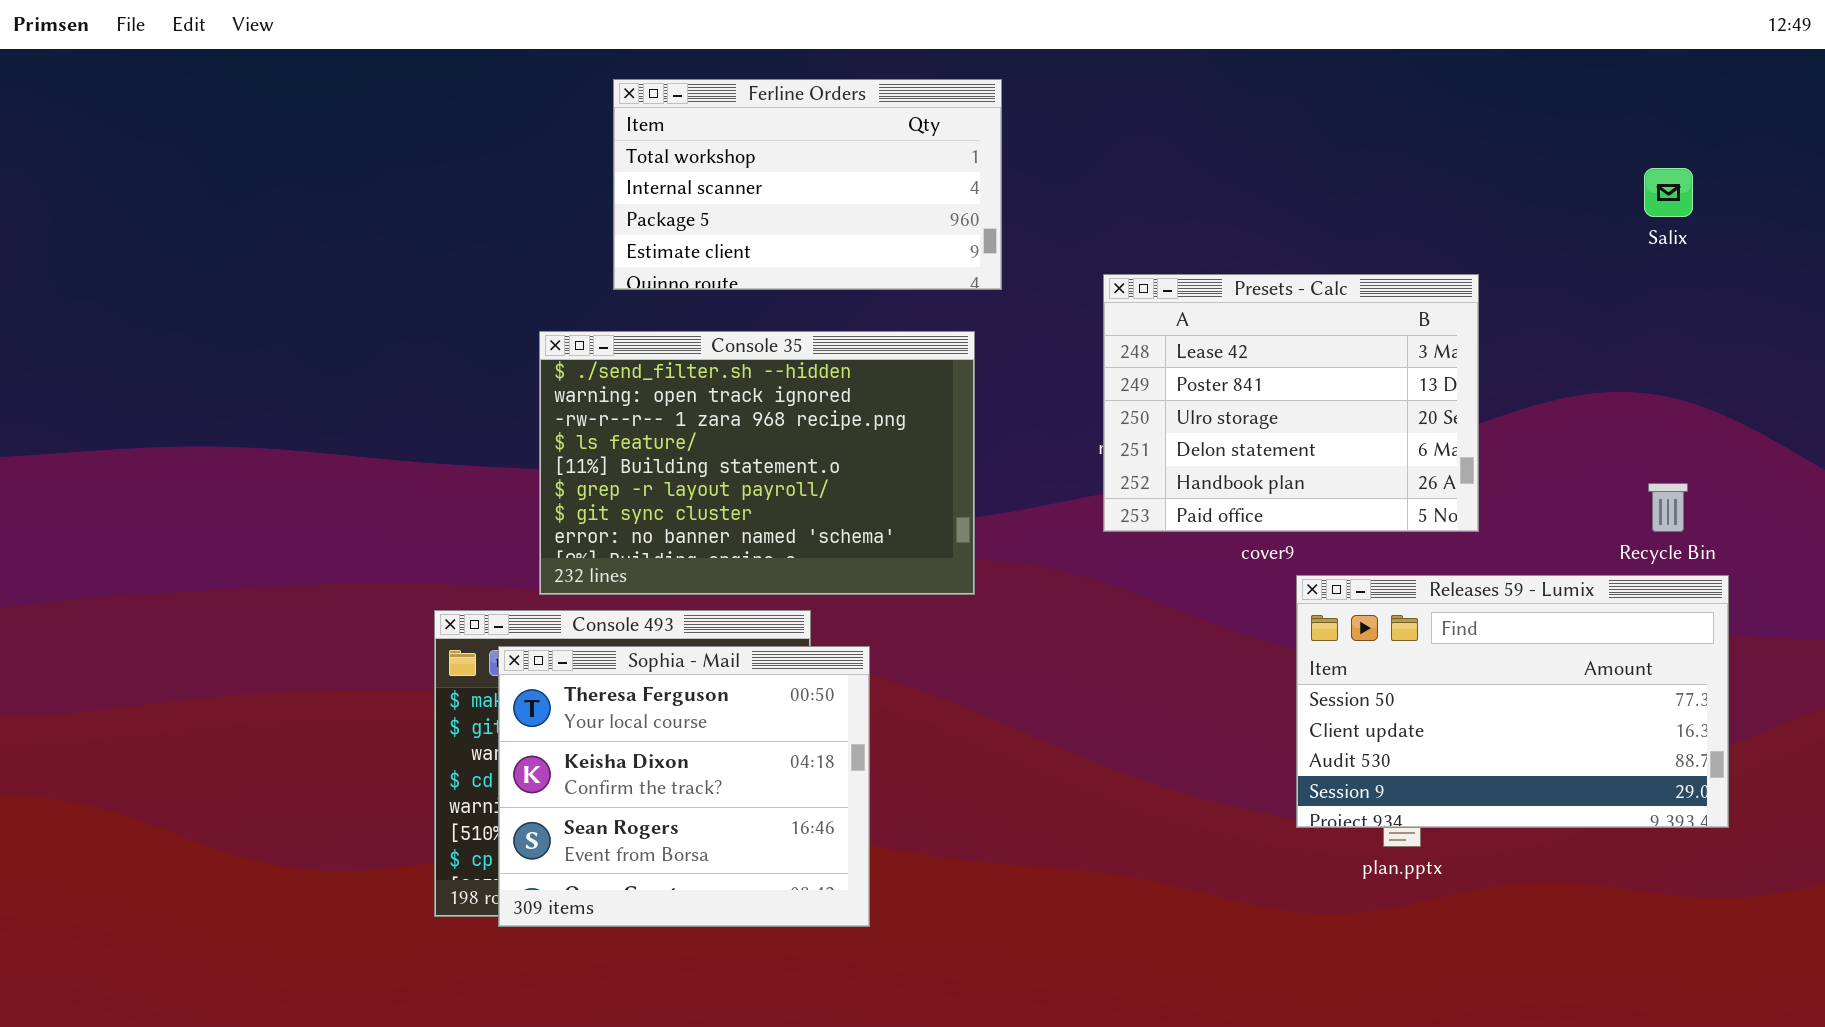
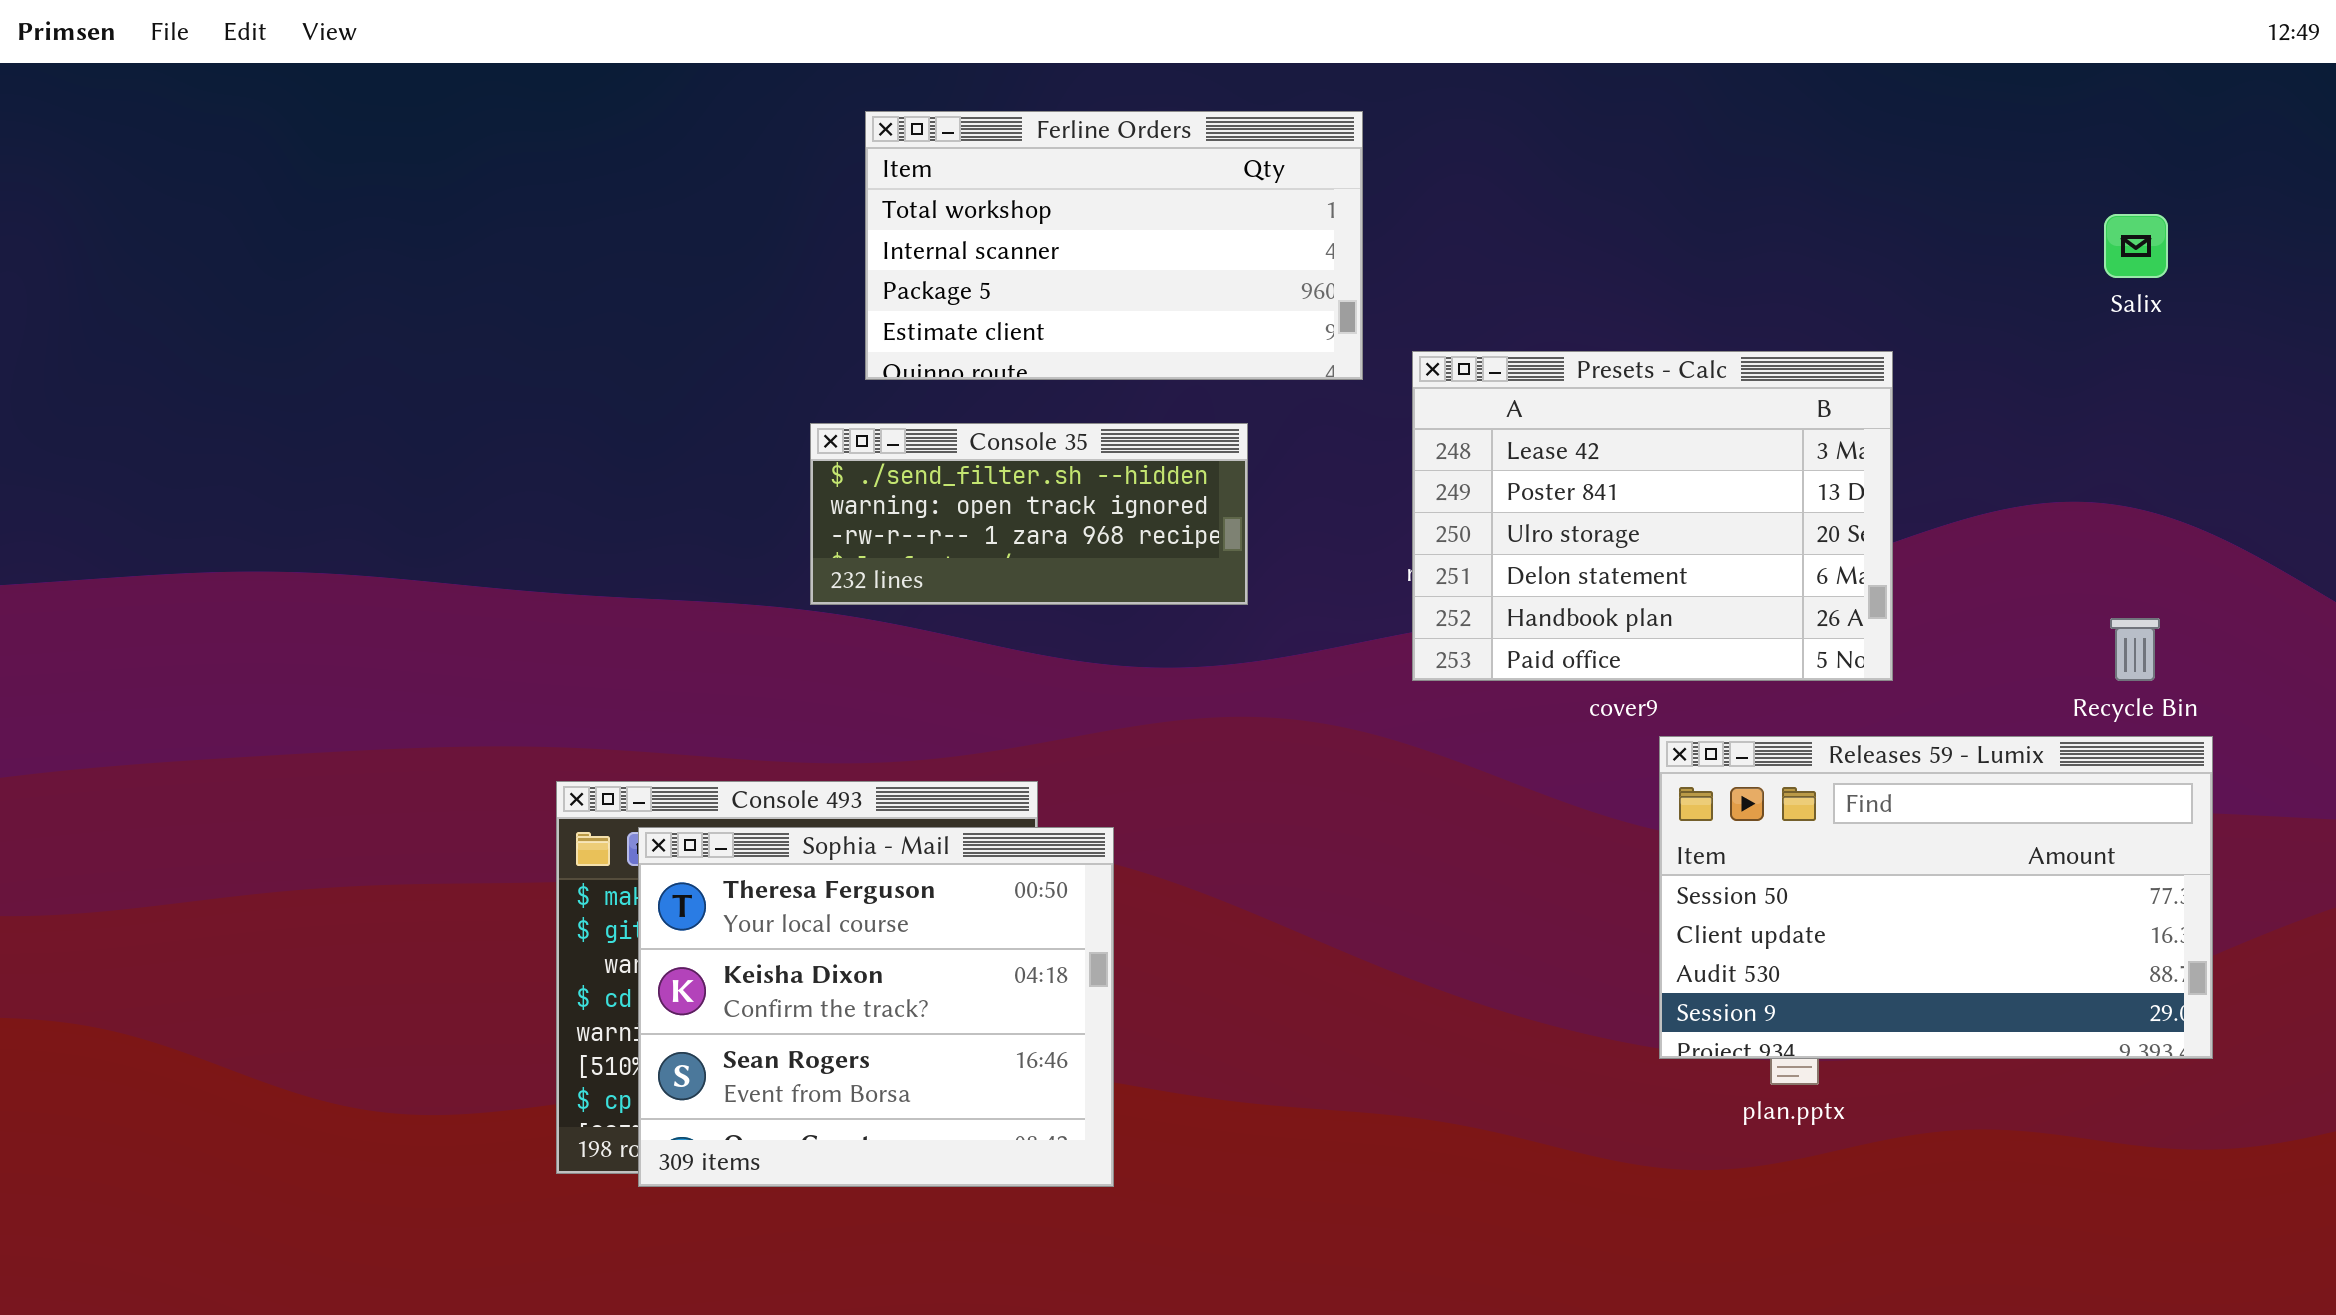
Ferline Orders: [613,79,1002,290] -> [865,111,1363,380], moved
Console 35: [539,331,975,595] -> [810,423,1248,605], resized

